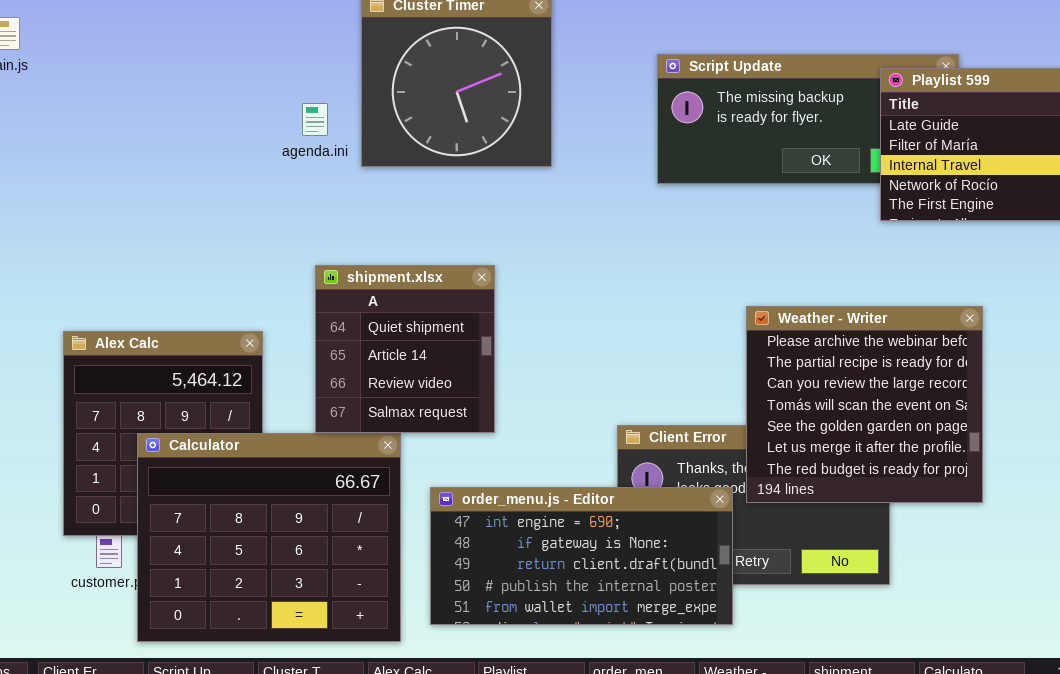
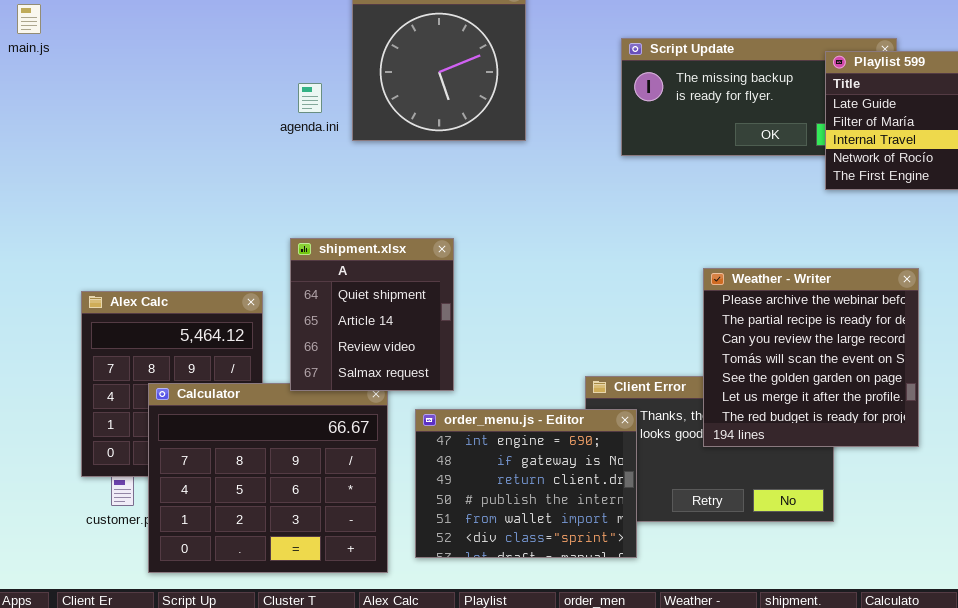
shipment.xlsx: [315,265,495,433] -> [290,238,454,391], moved
order_menu.js - Editor: [430,487,733,625] -> [415,409,637,558], resized

